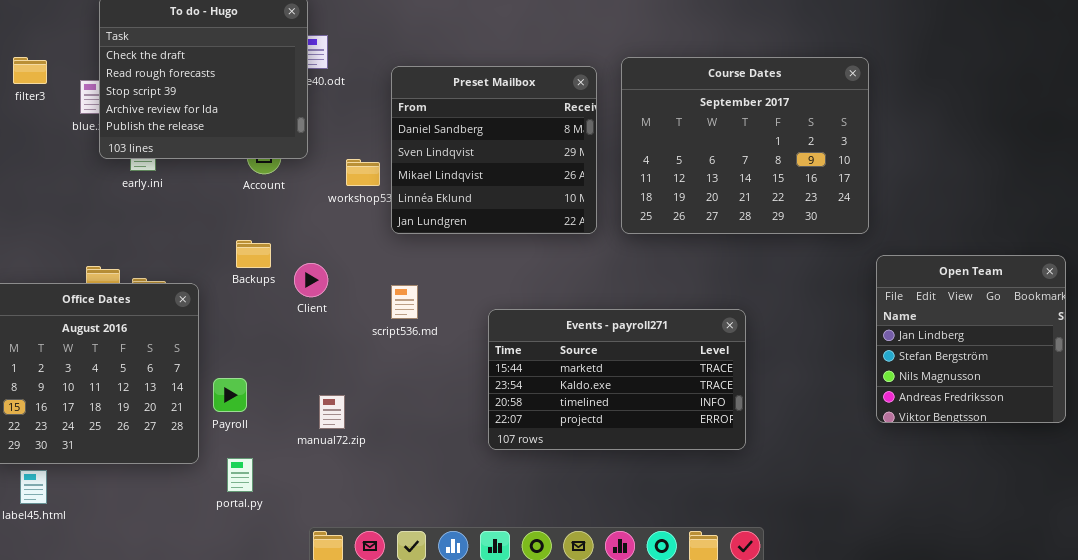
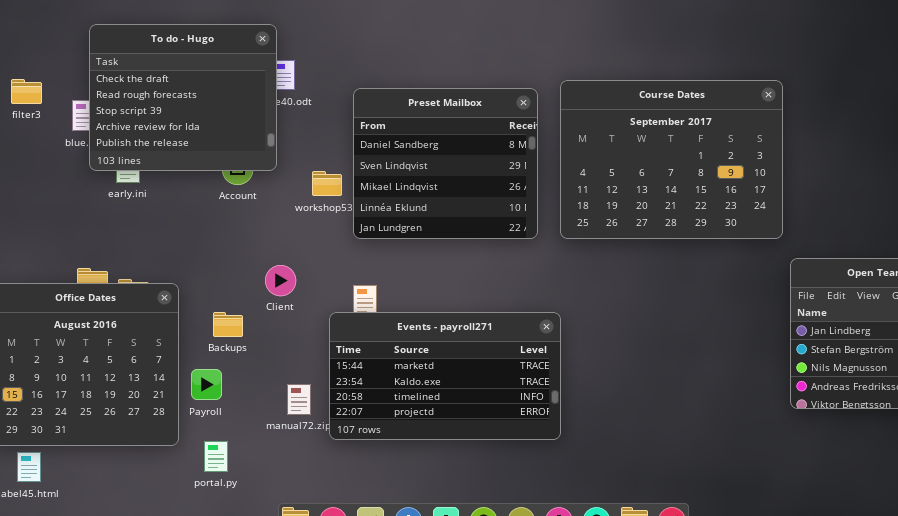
Backups: [236,240,271,268] -> [213,312,243,337], moved
Events - payroll271: [488,309,746,450] -> [329,312,561,440], moved

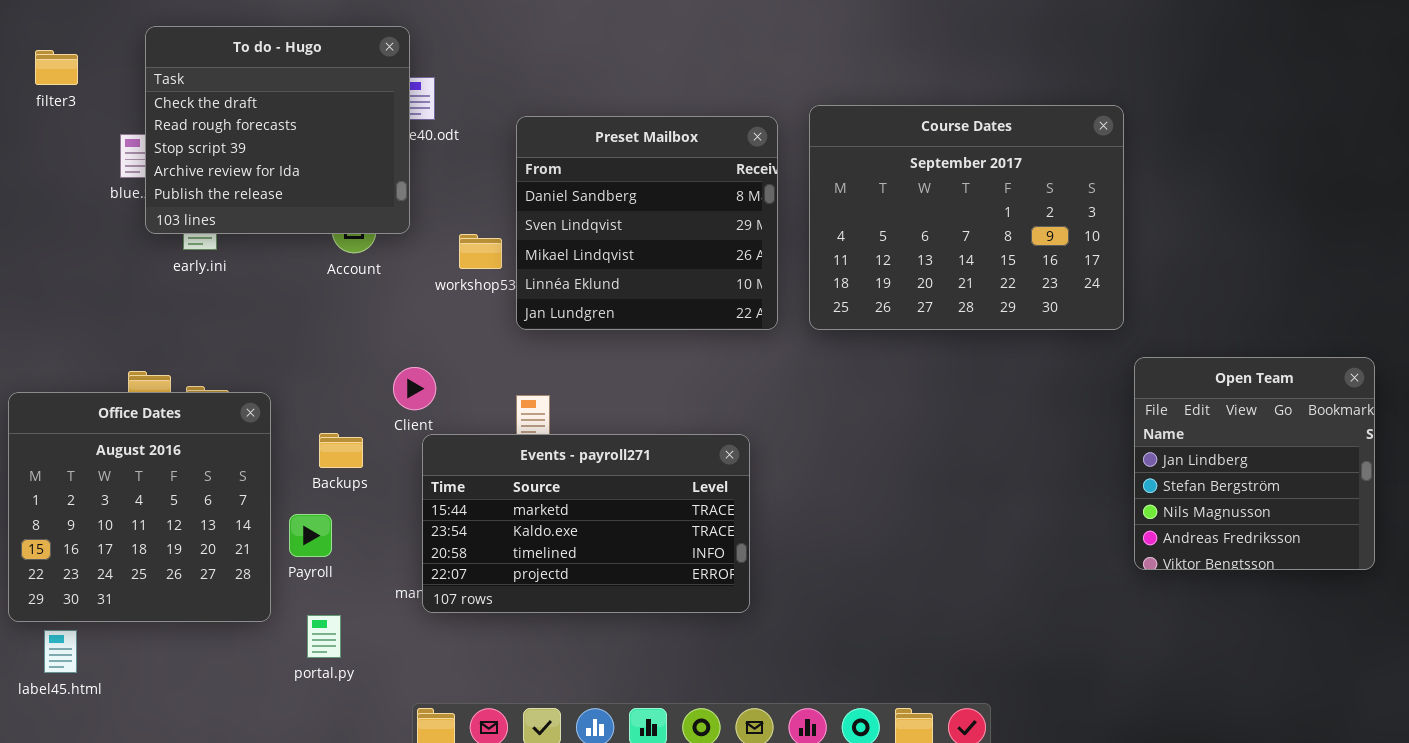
filter3: [11,79,42,104] -> [35,50,78,85], moved
Events - payroll271: [329,312,561,440] -> [422,434,750,613], moved

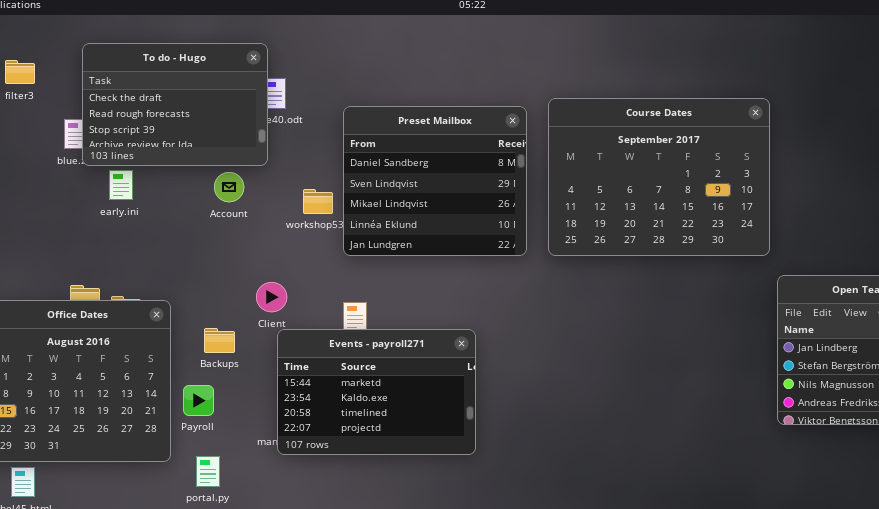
To do - Hugo: [145,26,410,234] -> [82,43,268,166], resized
Events - payroll271: [422,434,750,613] -> [277,329,476,455], resized

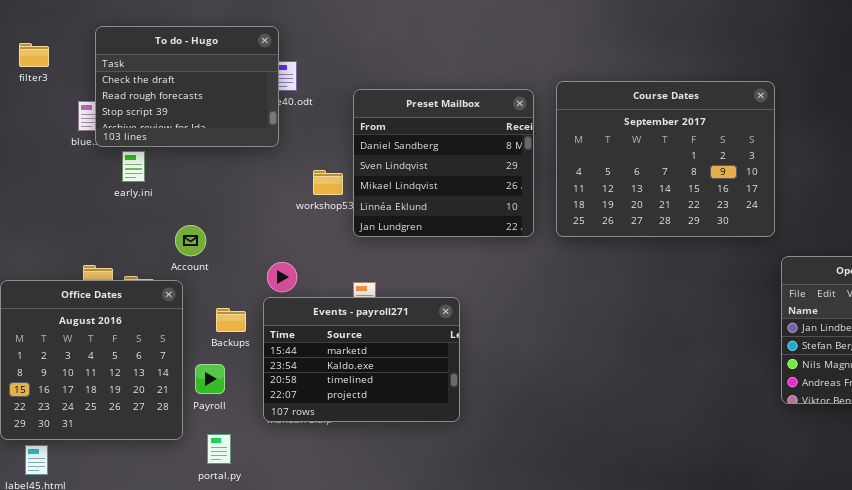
Account: [214,172,244,202] -> [175,225,206,256], moved
Events - payroll271: [277,329,476,455] -> [263,297,460,422], moved

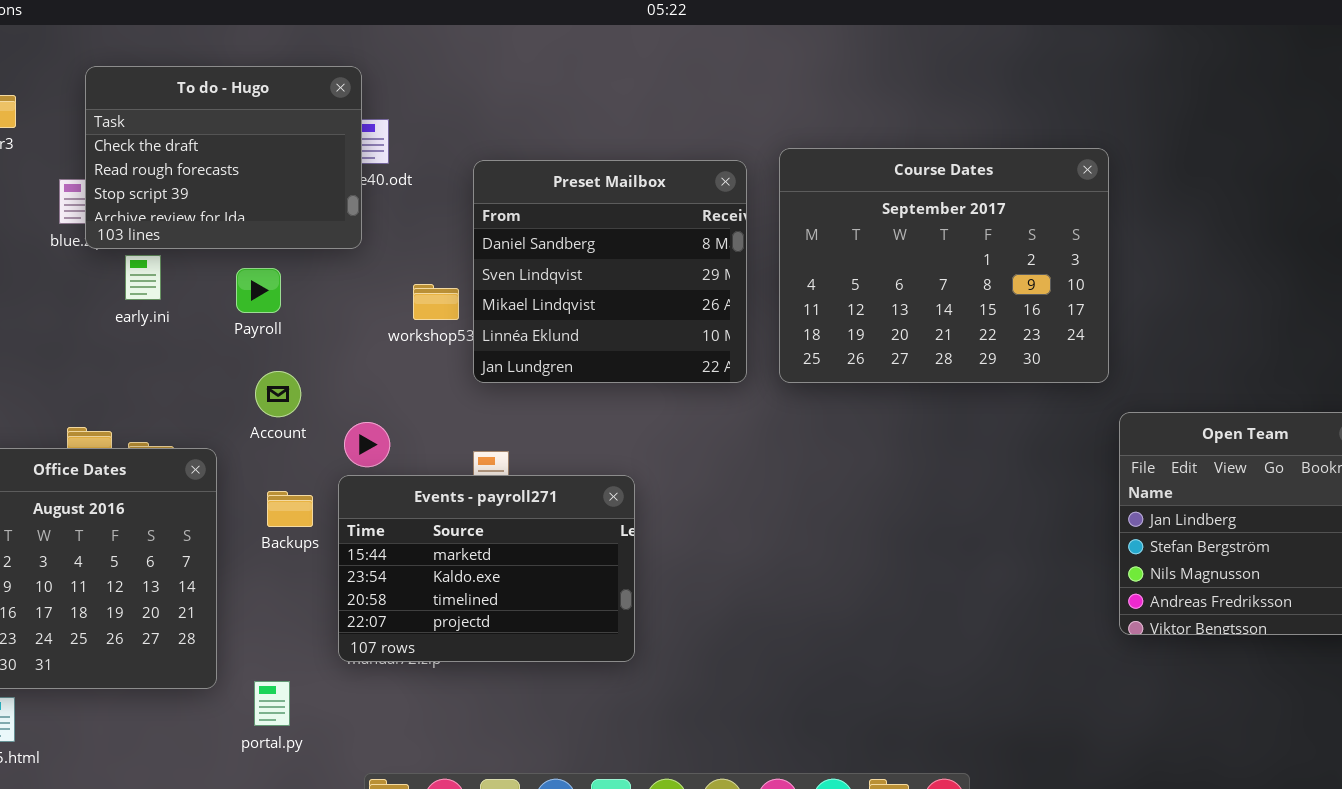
Account: [175,225,206,256] -> [255,371,301,417], moved
Payroll: [195,364,225,394] -> [236,268,281,313], moved

